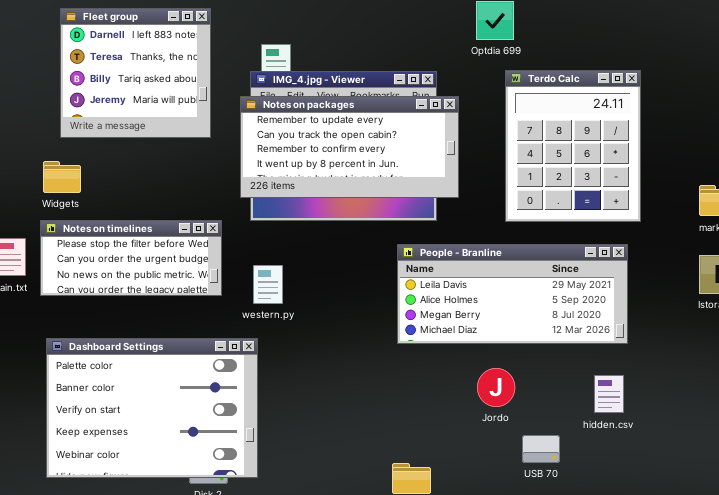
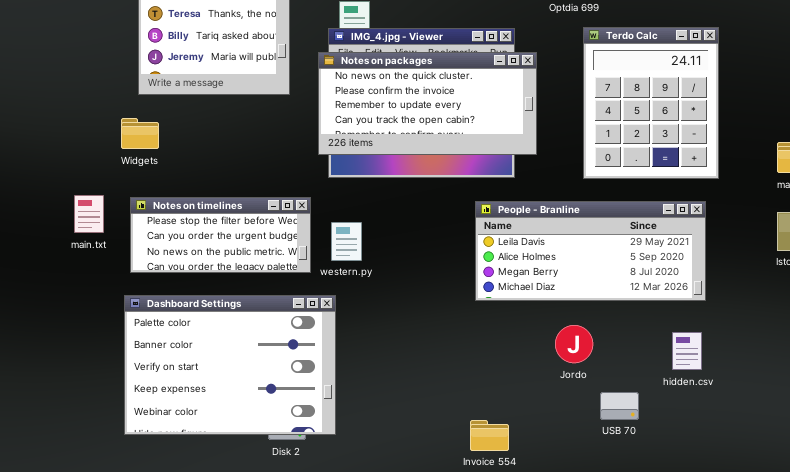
Notes on packages: [240,96,459,198] -> [318,52,537,155], scrolled up 2 rows
Notes on timelines: [40,220,222,296] -> [130,197,311,273], moved

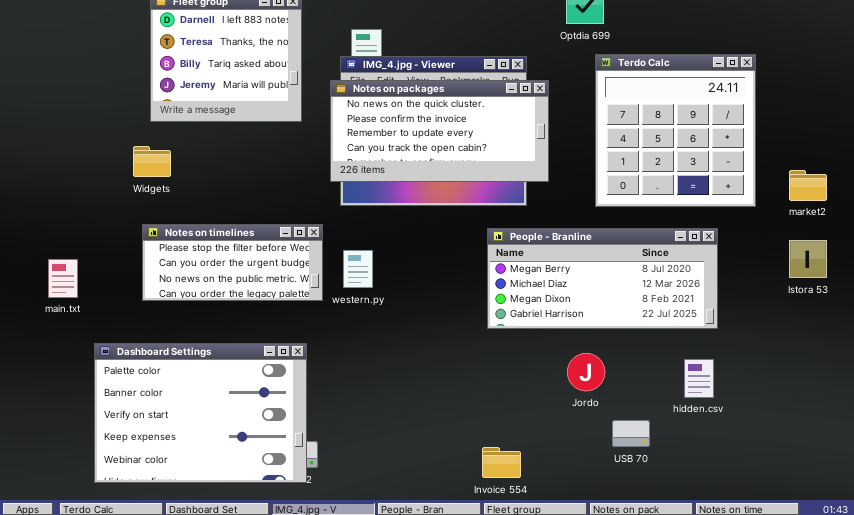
Terdo Calc: [583,27,719,179] -> [595,54,756,207], resized
main.txt: [74,195,104,233] -> [48,259,78,298], moved
People - Branline: [475,201,706,301] -> [487,228,718,329], scrolled down 2 rows
Dashboard Settings: [124,295,336,435] -> [94,343,307,483], moved

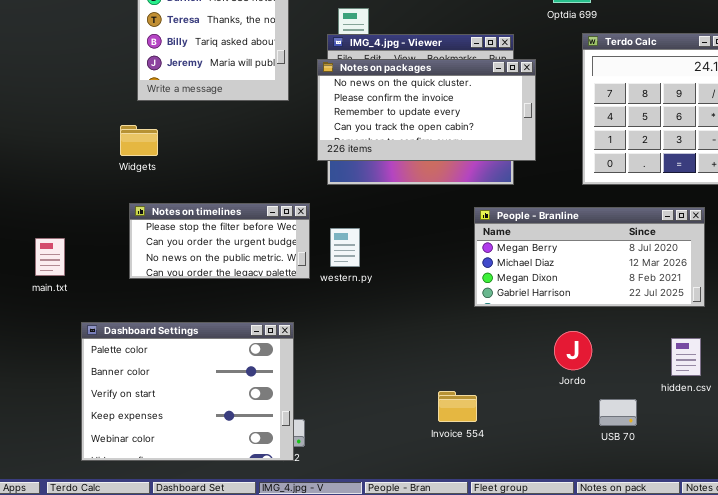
Invoice 554: [482,447,521,478] -> [438,391,477,422], moved

